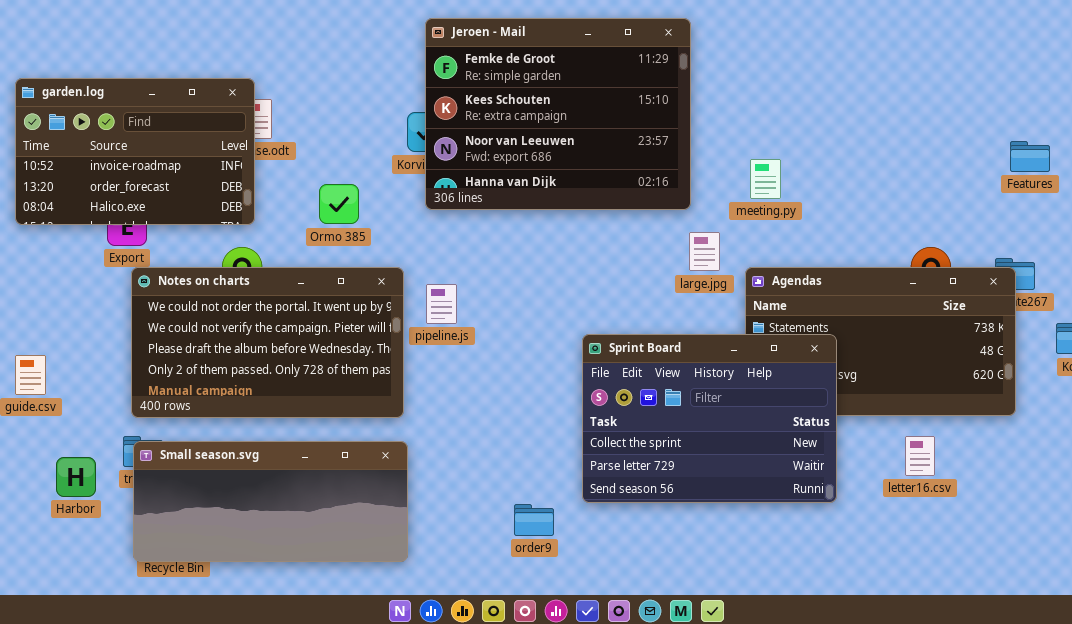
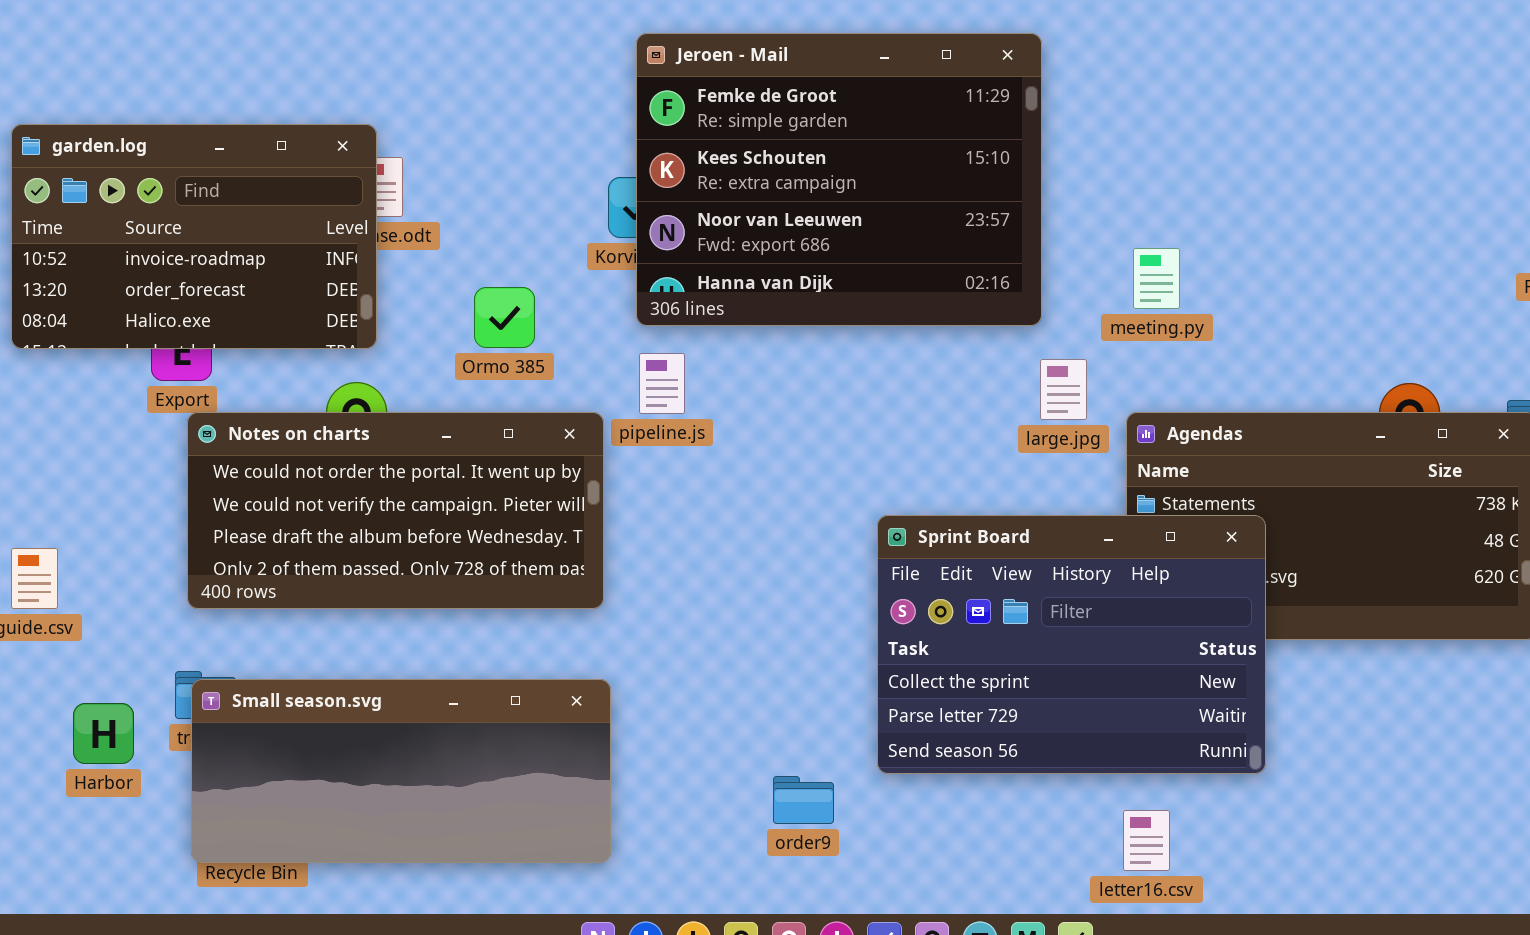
Notes on charts: [131,267,404,418] -> [187,412,604,609], resized
pipeline.js: [426,284,457,324] -> [639,353,685,414], moved
letter16.csv: [905,436,935,476] -> [1123,810,1170,871], moved

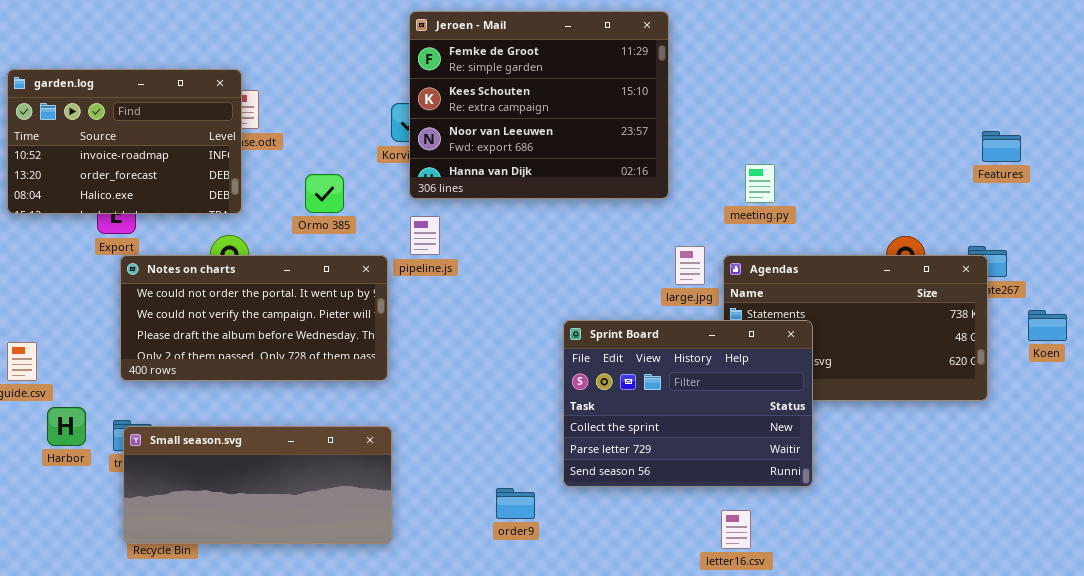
meeting.py: [1133,248,1180,309] -> [745,164,775,203], moved
large.jpg: [1040,359,1087,420] -> [675,246,705,285], moved
Harbor: [73,703,134,764] -> [47,407,86,446], moved

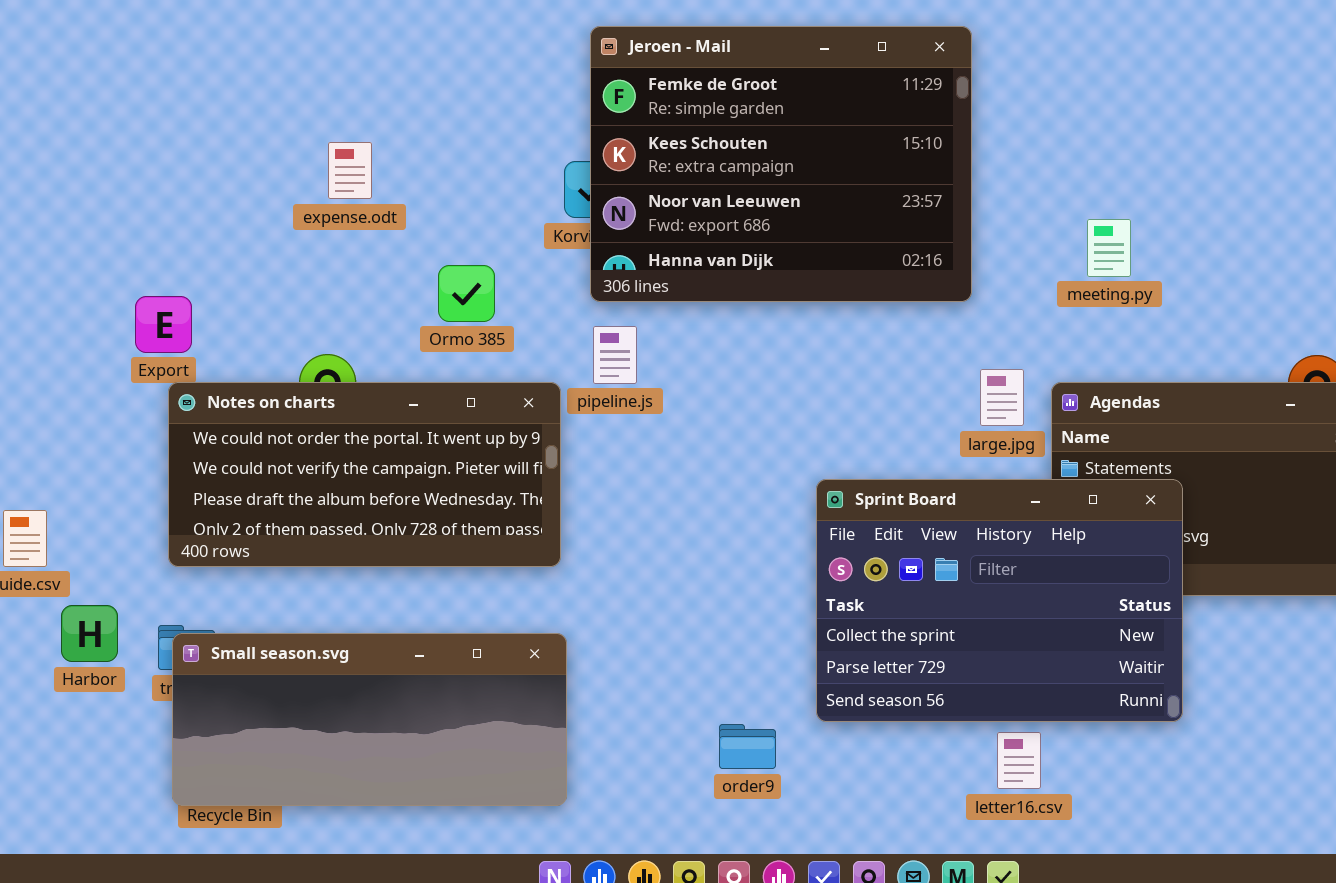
garden.log: [7,69,242,214] -> none, closed
meeting.py: [745,164,775,203] -> [1087,219,1131,277], moved
letter16.csv: [721,510,751,549] -> [997,732,1041,789], moved

